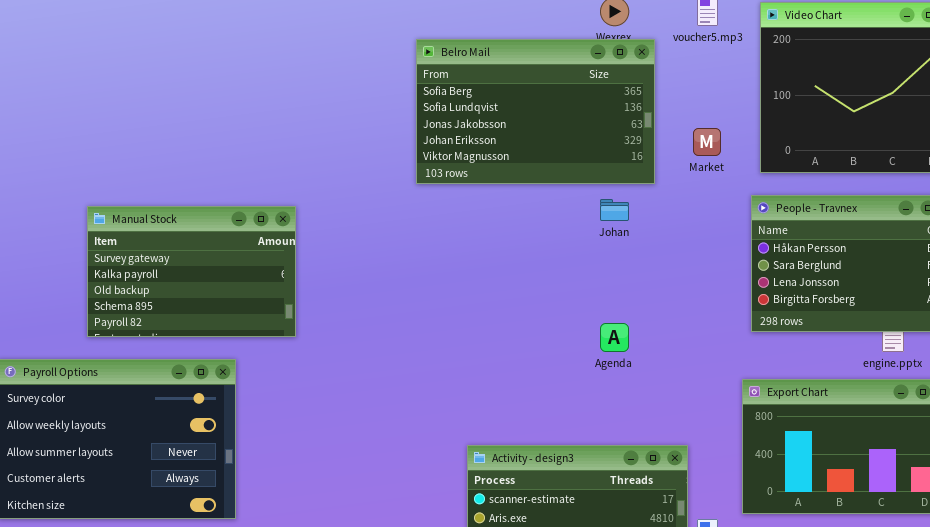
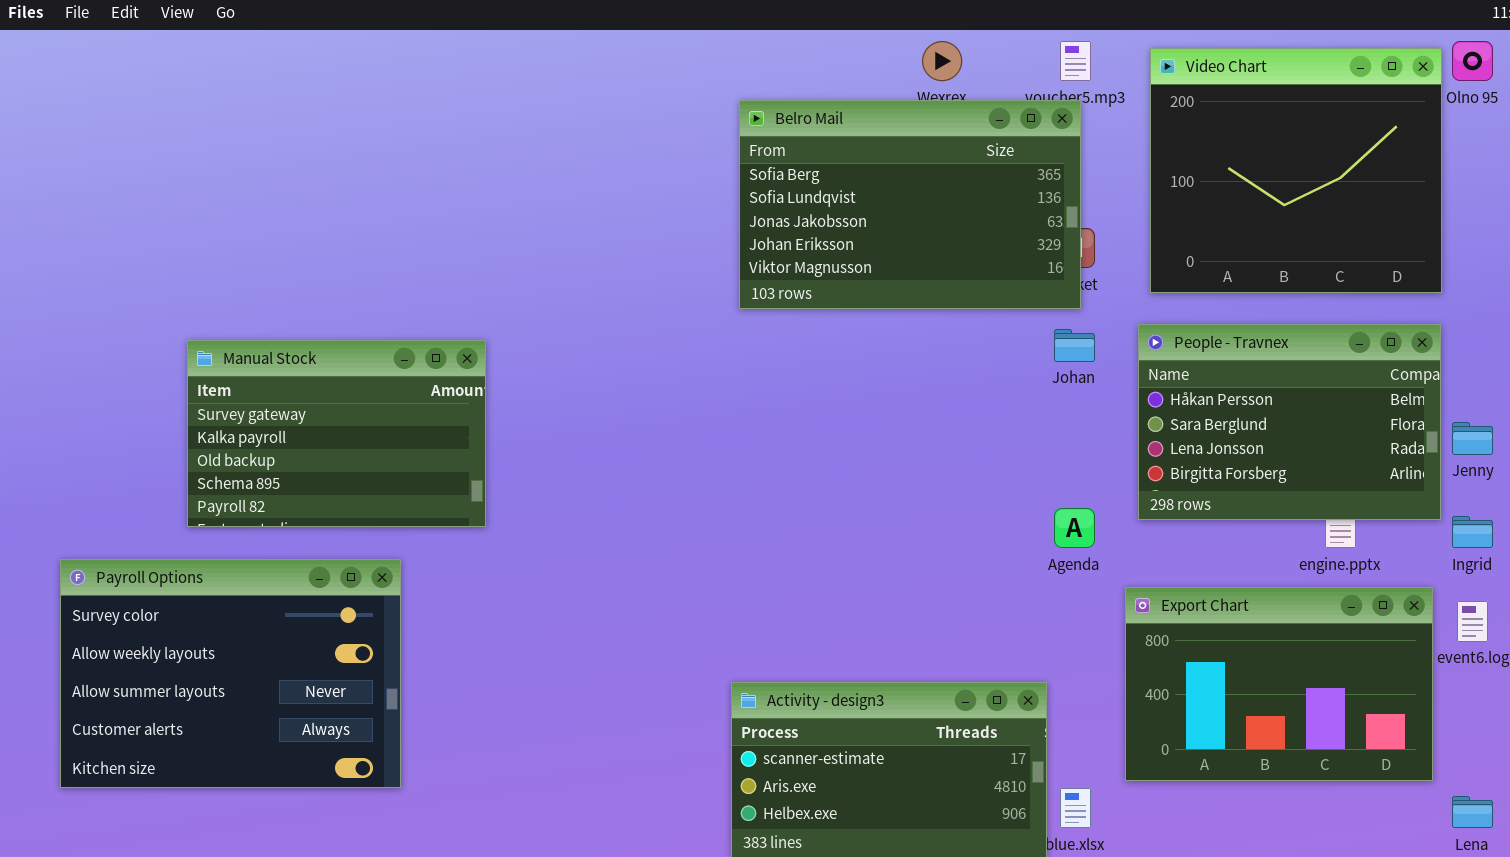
Belro Mail: [416,39,655,184] -> [739,100,1081,309], moved
Johan: [600,199,629,221] -> [1054,329,1095,362], moved
Agenda: [600,323,629,352] -> [1054,508,1095,548], moved

